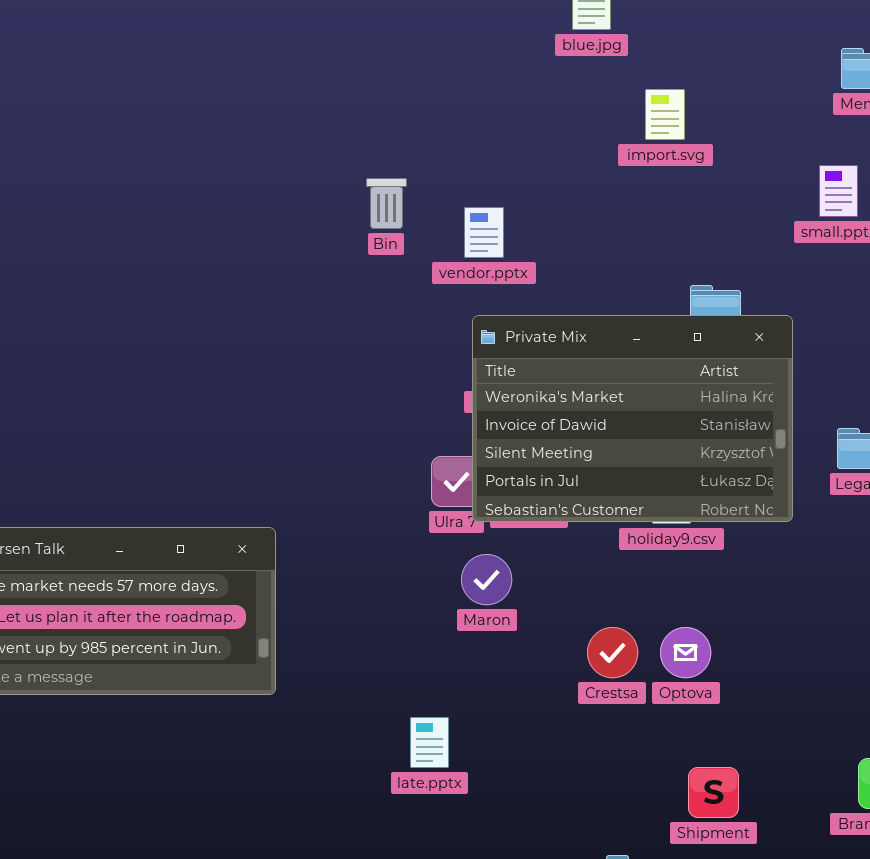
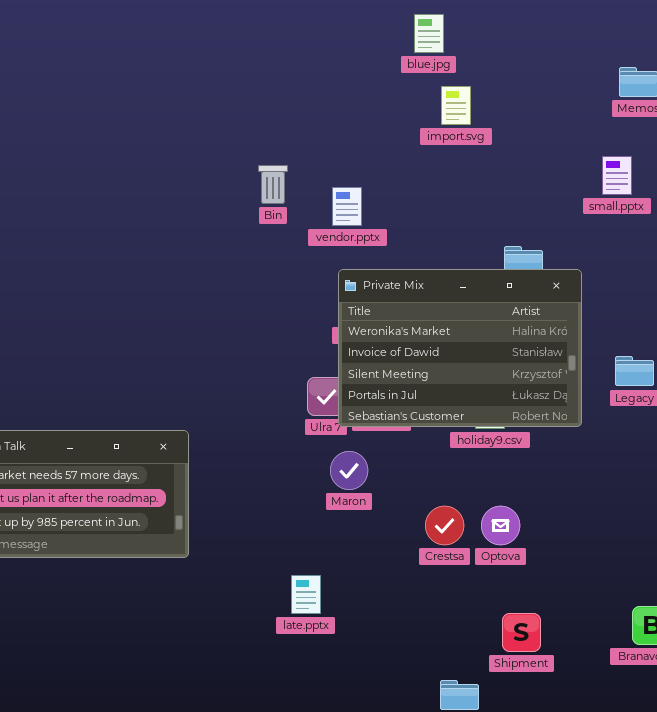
import.svg: [645,89,685,140] -> [441,86,471,125], moved

